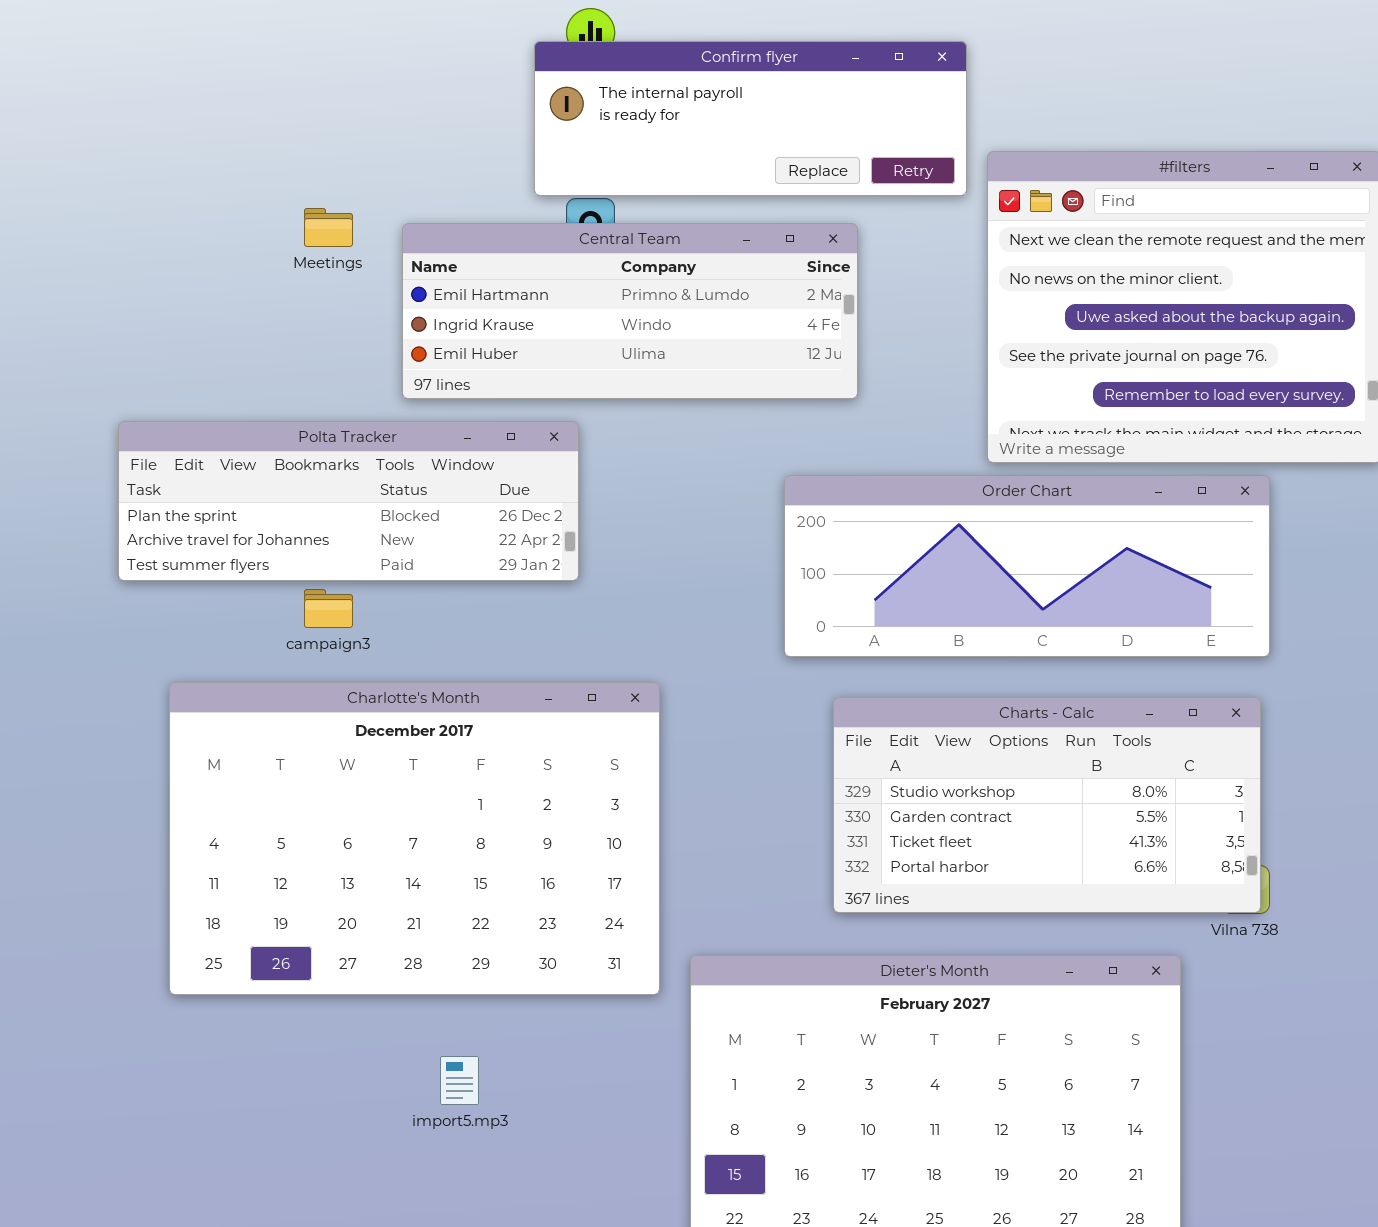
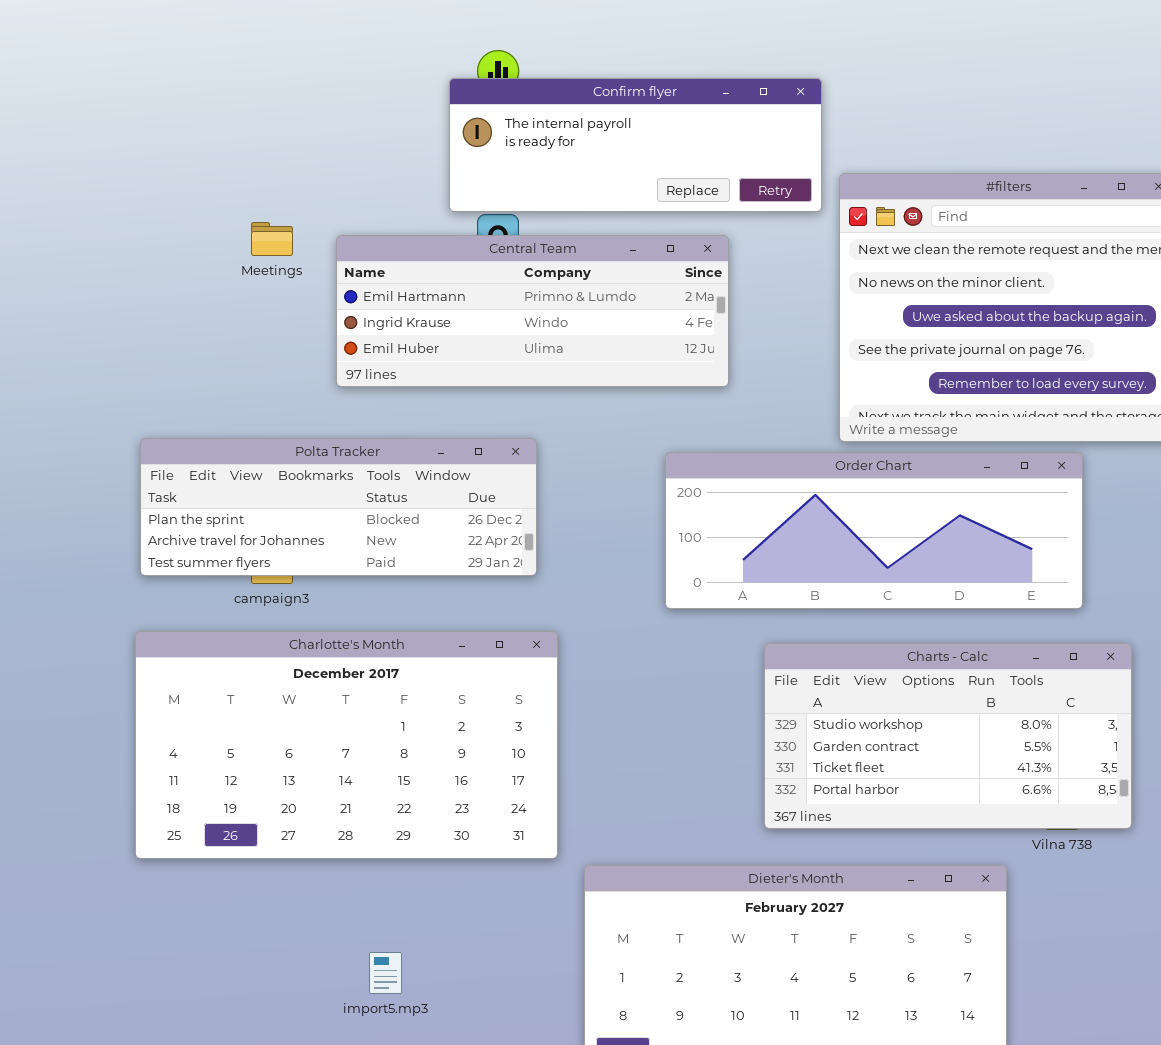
Polta Tracker: [118,421,579,581] -> [140,438,537,576], moved
Charlotte's Month: [169,682,660,995] -> [135,631,558,859], resized
Charts - Calc: [833,697,1261,913] -> [764,643,1132,829], moved

